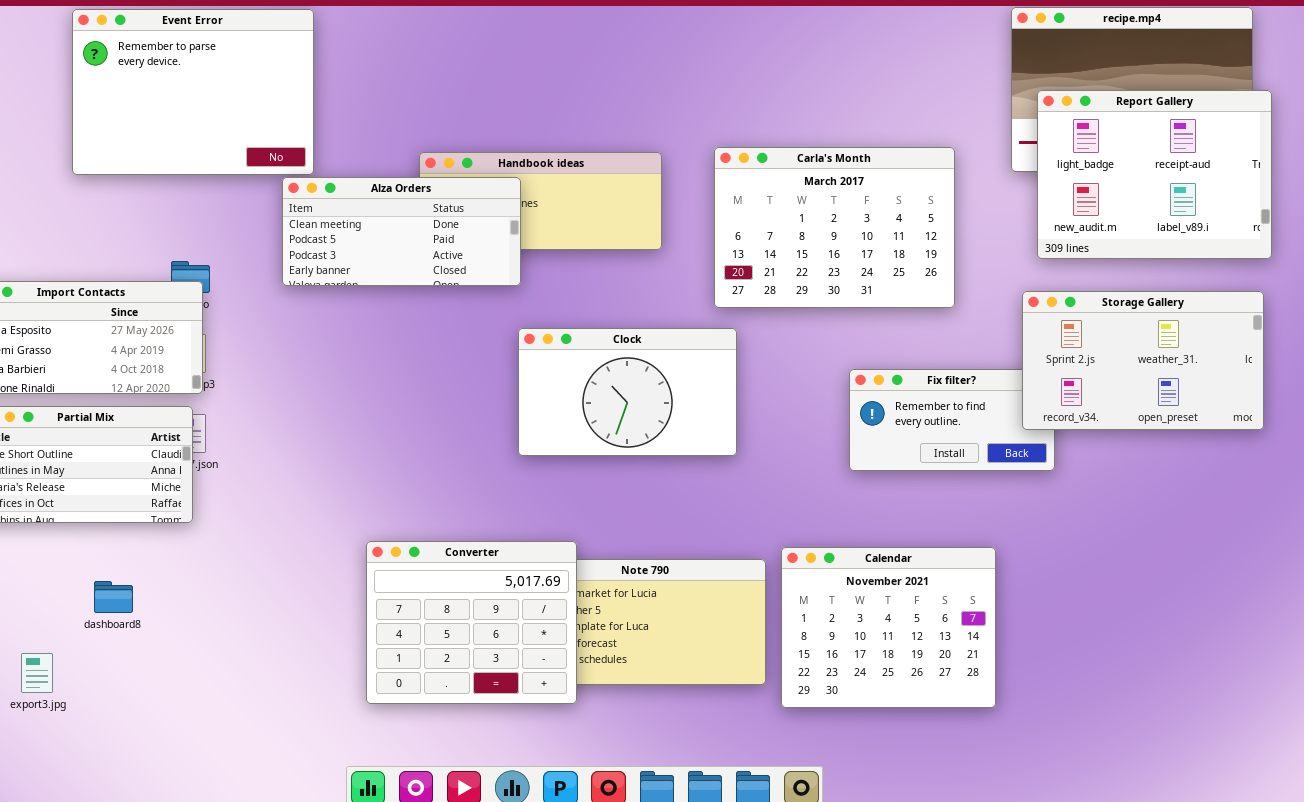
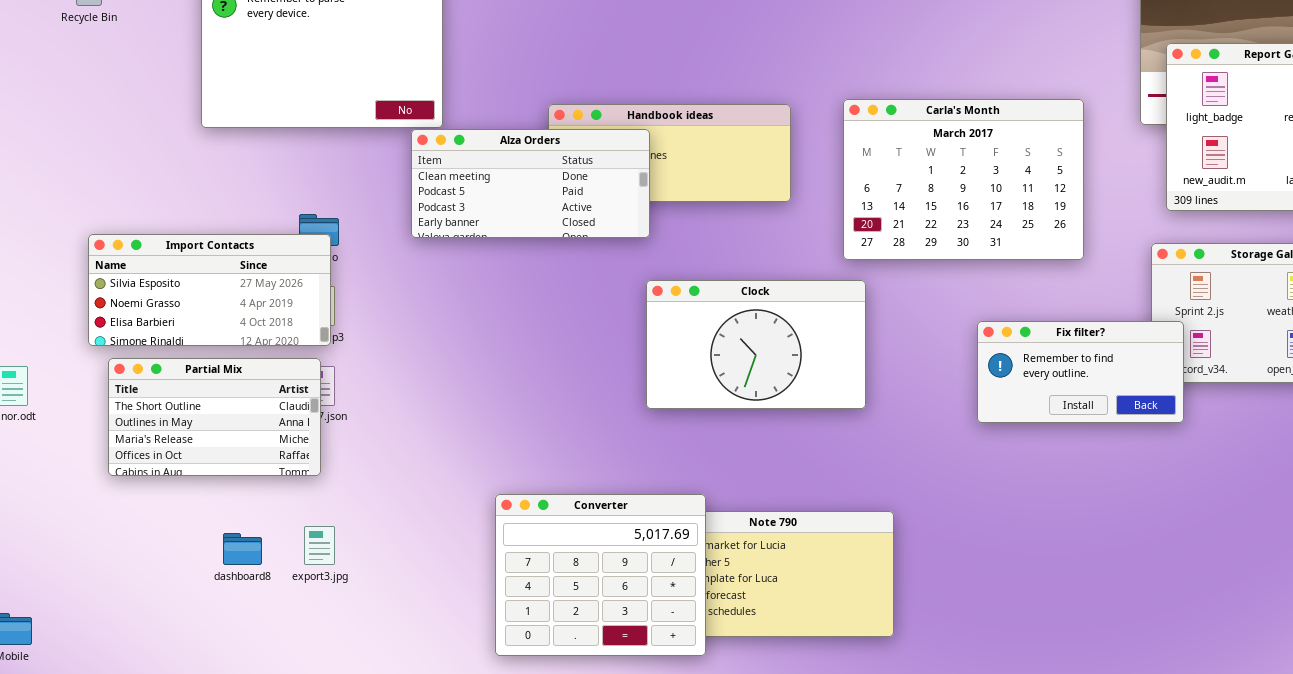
Fix filter?: [849,369,1055,471] -> [977,321,1184,423], raised
Calendar: [781,547,996,708] -> none, closed
export3.jpg: [21,653,53,693] -> [304,526,335,565], moved

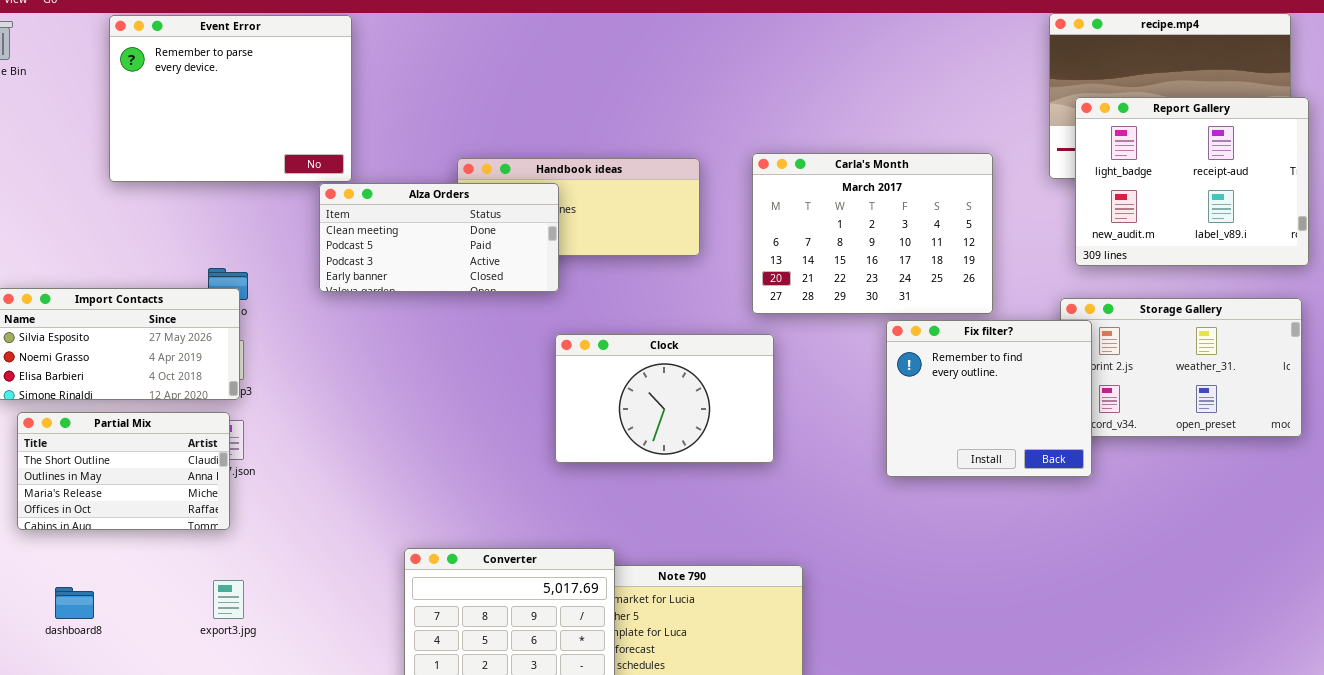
Fix filter?: [977,321,1184,423] -> [886,320,1092,477], resized
dashboard8: [223,533,262,565] -> [55,587,94,619], moved

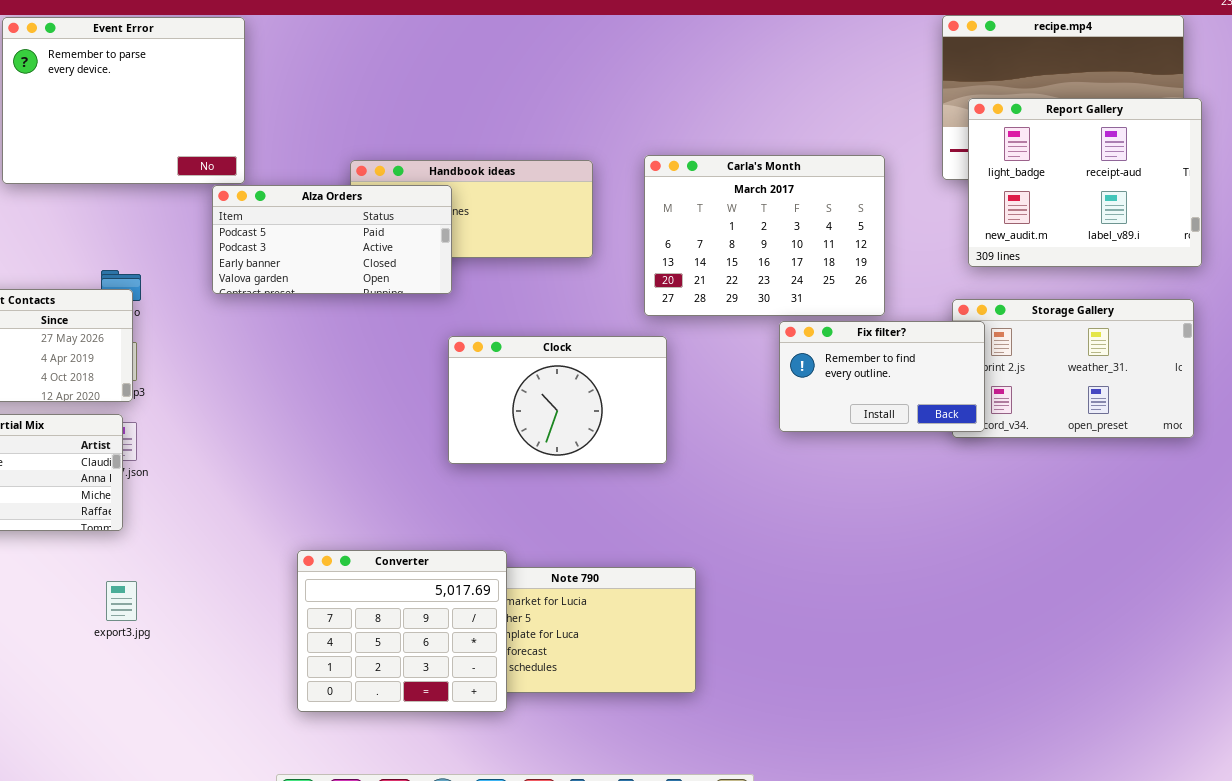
Alza Orders: [319,183,559,292] -> [212,185,452,294], scrolled down 1 row
Fix filter?: [886,320,1092,477] -> [779,321,985,432], resized

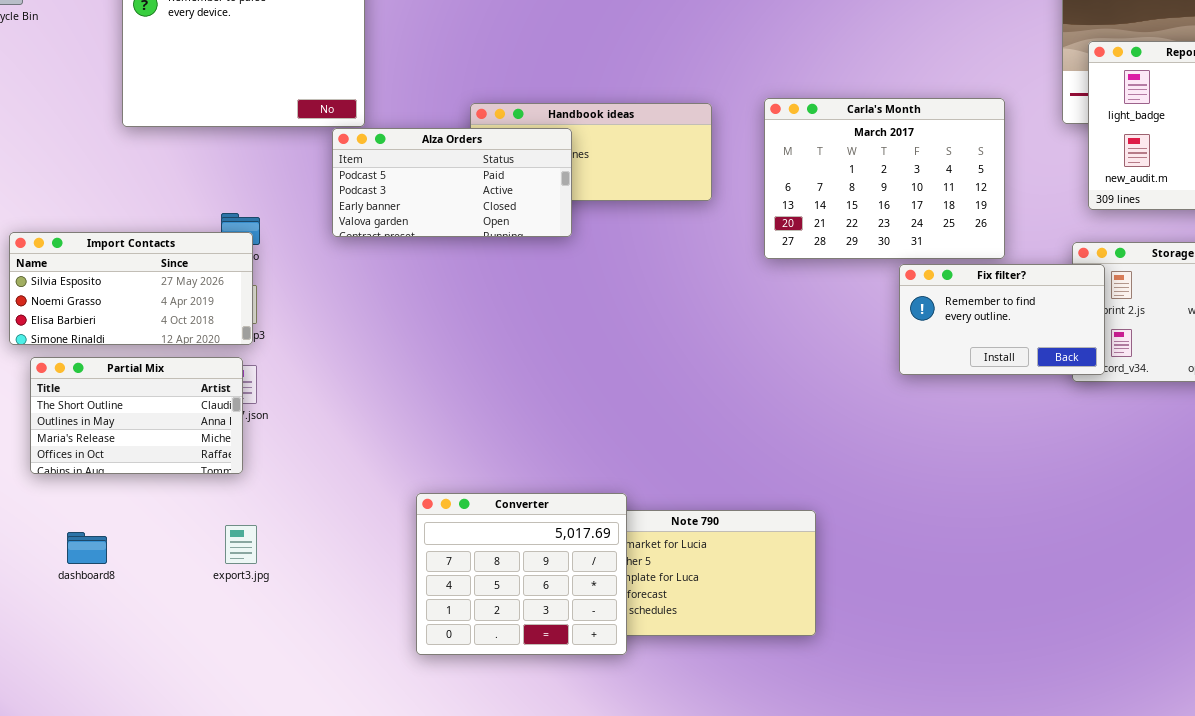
Clock: [448,336,667,464] -> none, closed

